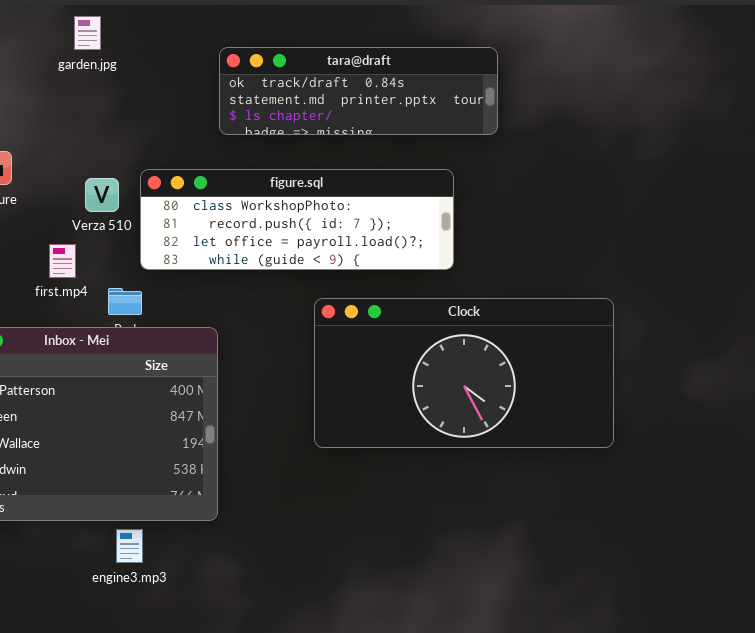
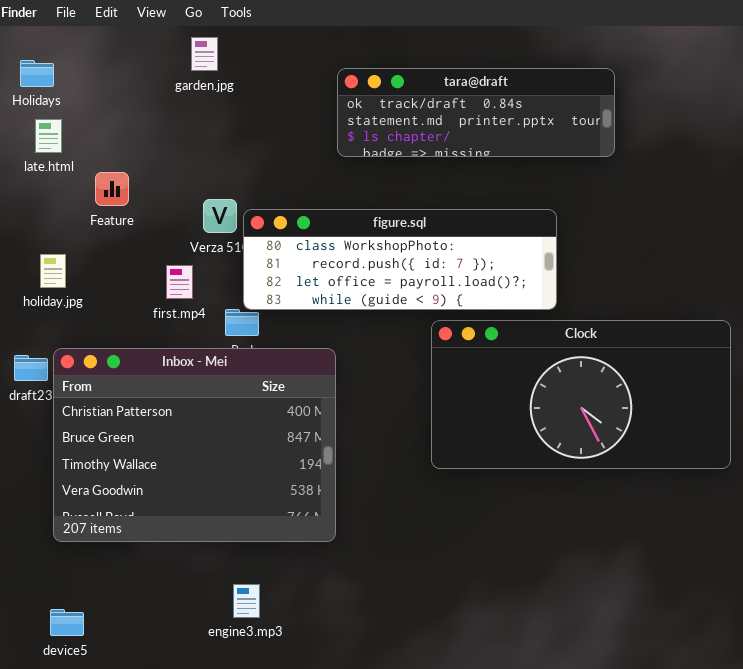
figure.sql: [140,169,454,270] -> [243,209,557,310], moved
engine3.mp3: [116,529,143,563] -> [233,584,260,618], moved

